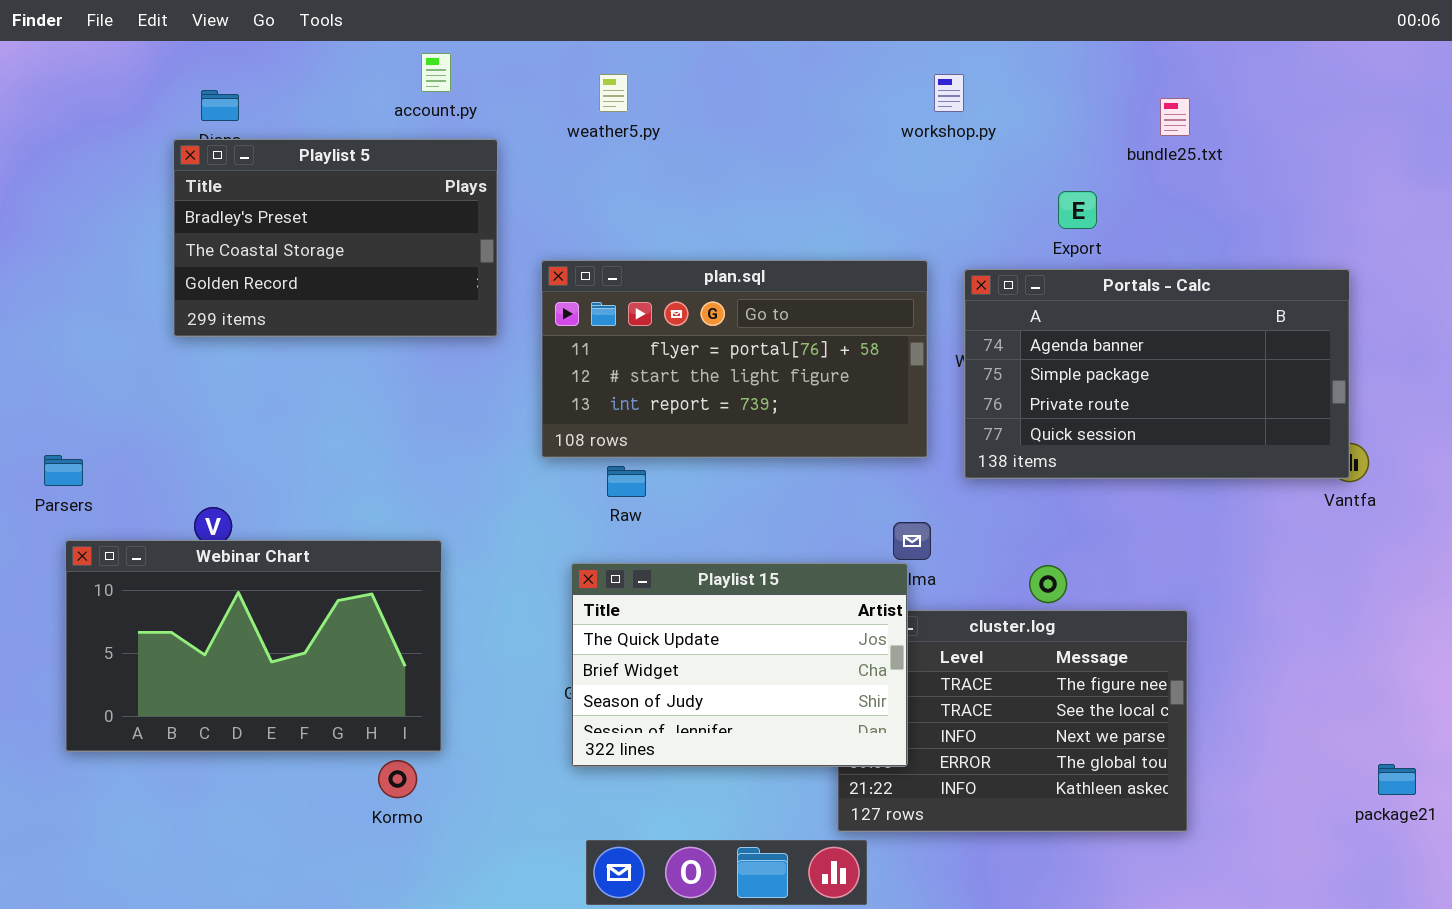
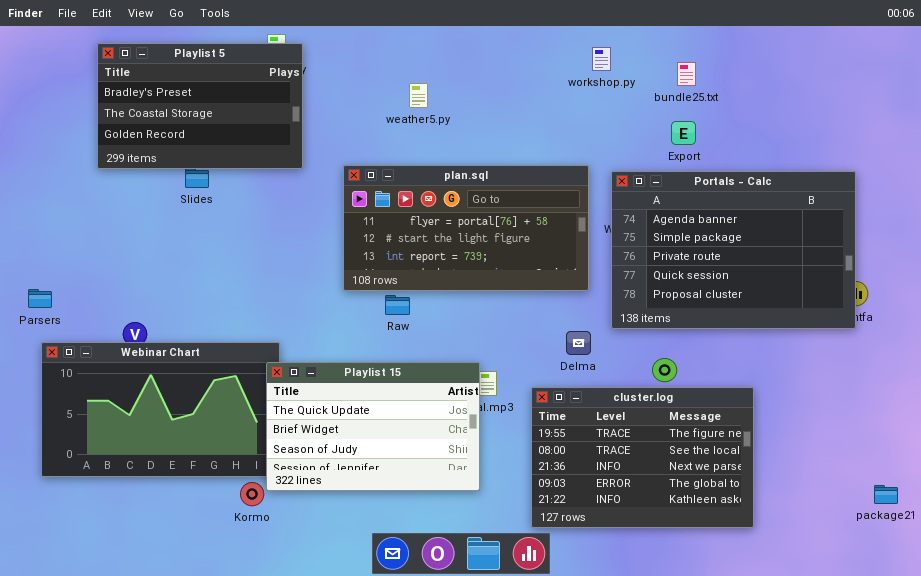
weather5.py: [599,74,628,112] -> [409,83,428,108], moved
bundle25.txt: [1160,98,1190,136] -> [677,62,696,86], moved
Playlist 5: [173,139,498,337] -> [97,43,303,169], moved
Portals - Calc: [964,269,1350,479] -> [611,171,856,329], resized
Playlist 15: [571,563,908,767] -> [266,362,480,491], moved

